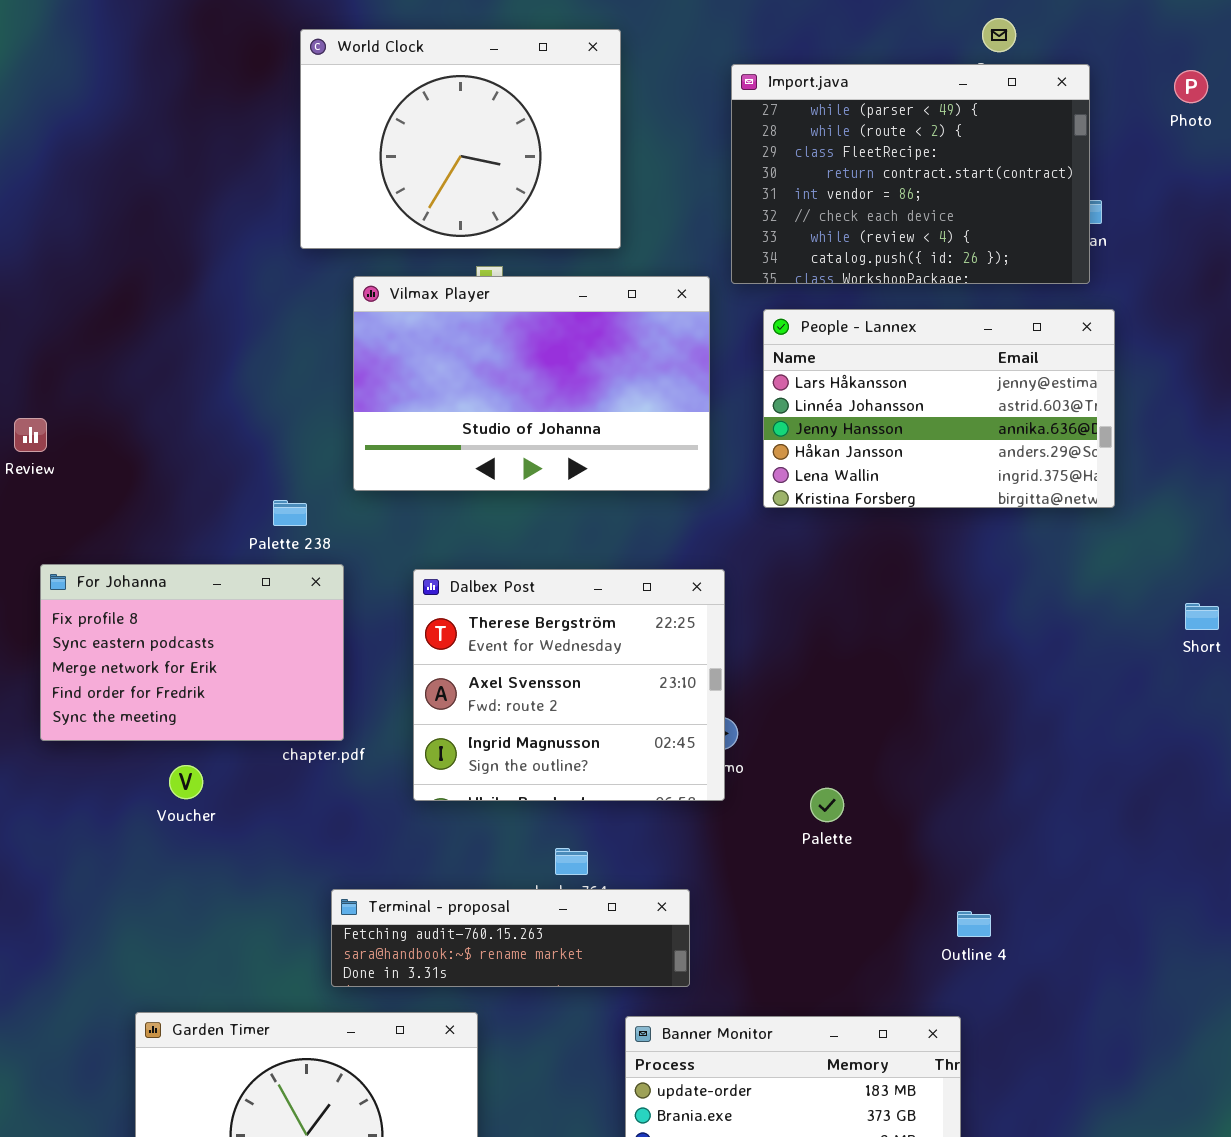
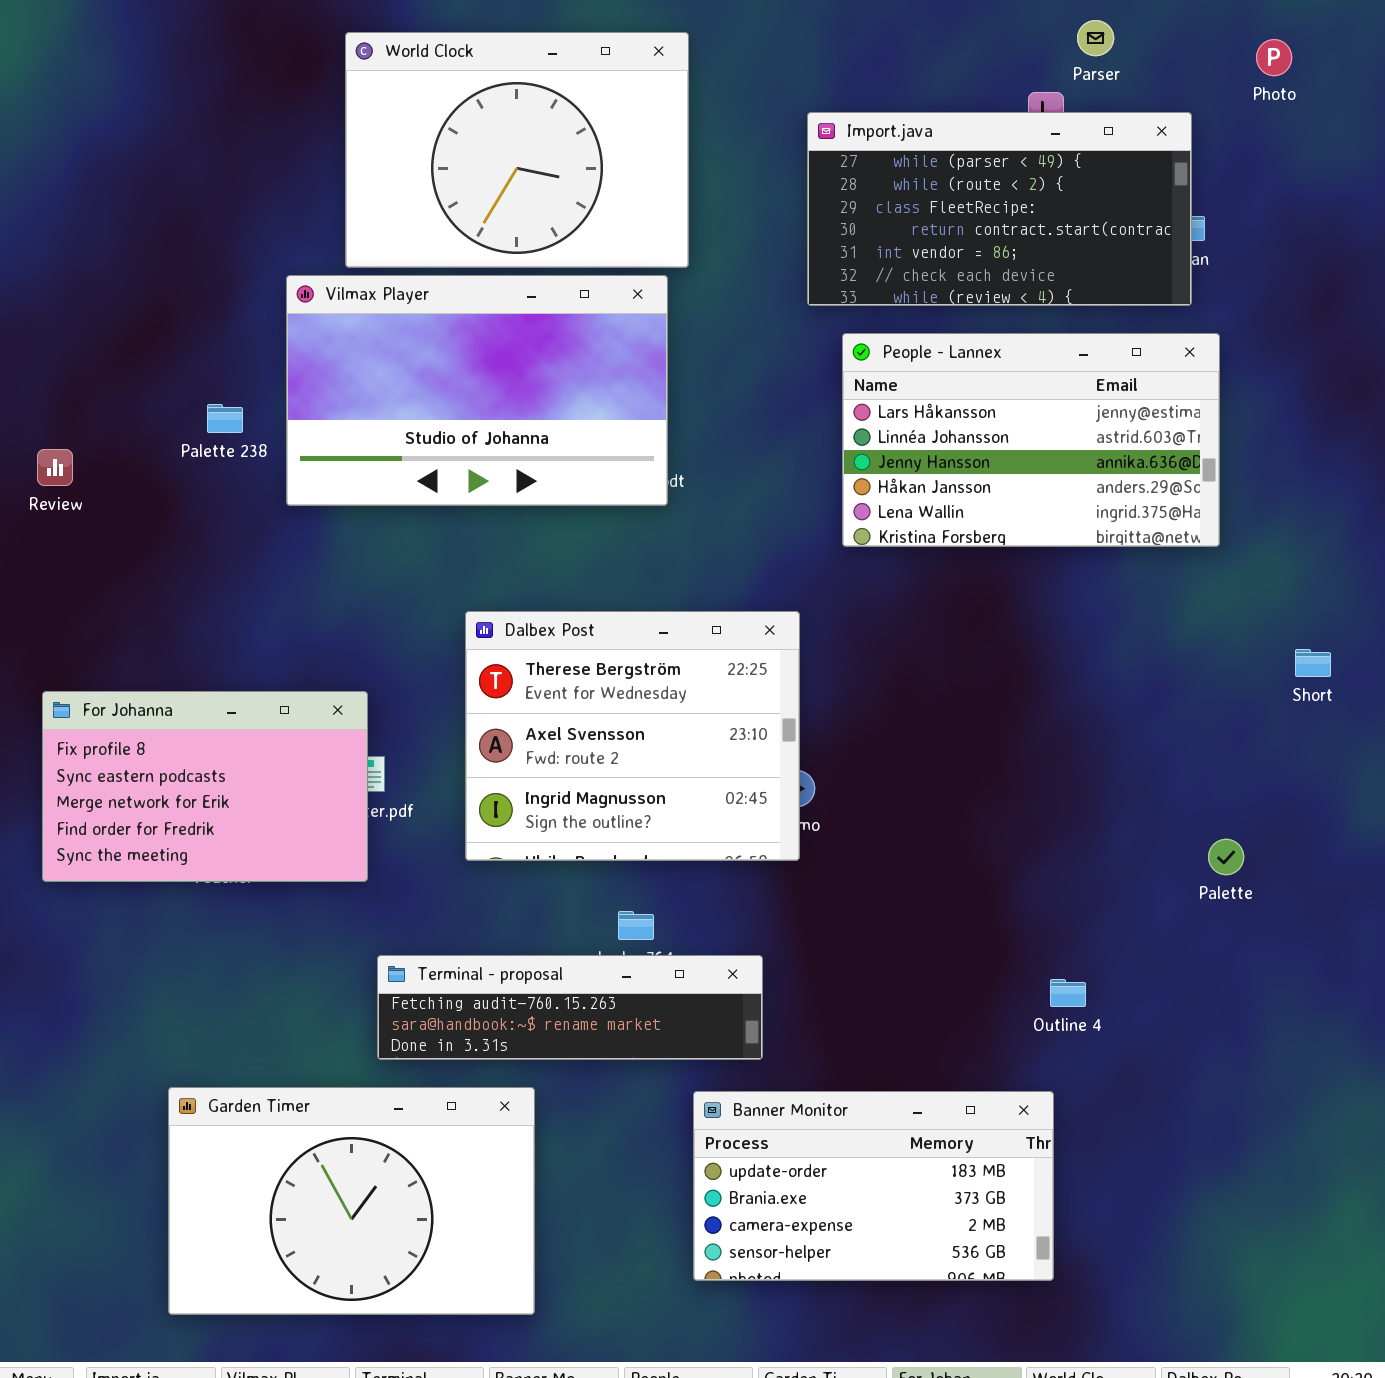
Import.java: [731,64,1090,284] -> [807,112,1192,306], resized
Photo: [1174,70,1208,103] -> [1256,39,1292,76], moved
Vilmax Player: [353,276,710,491] -> [286,275,668,506], moved
Palette 238: [273,500,307,526] -> [207,404,243,433], moved
For Johanna: [40,564,344,741] -> [42,691,368,882], moved
Palette: [810,788,844,822] -> [1208,839,1244,875], moved

